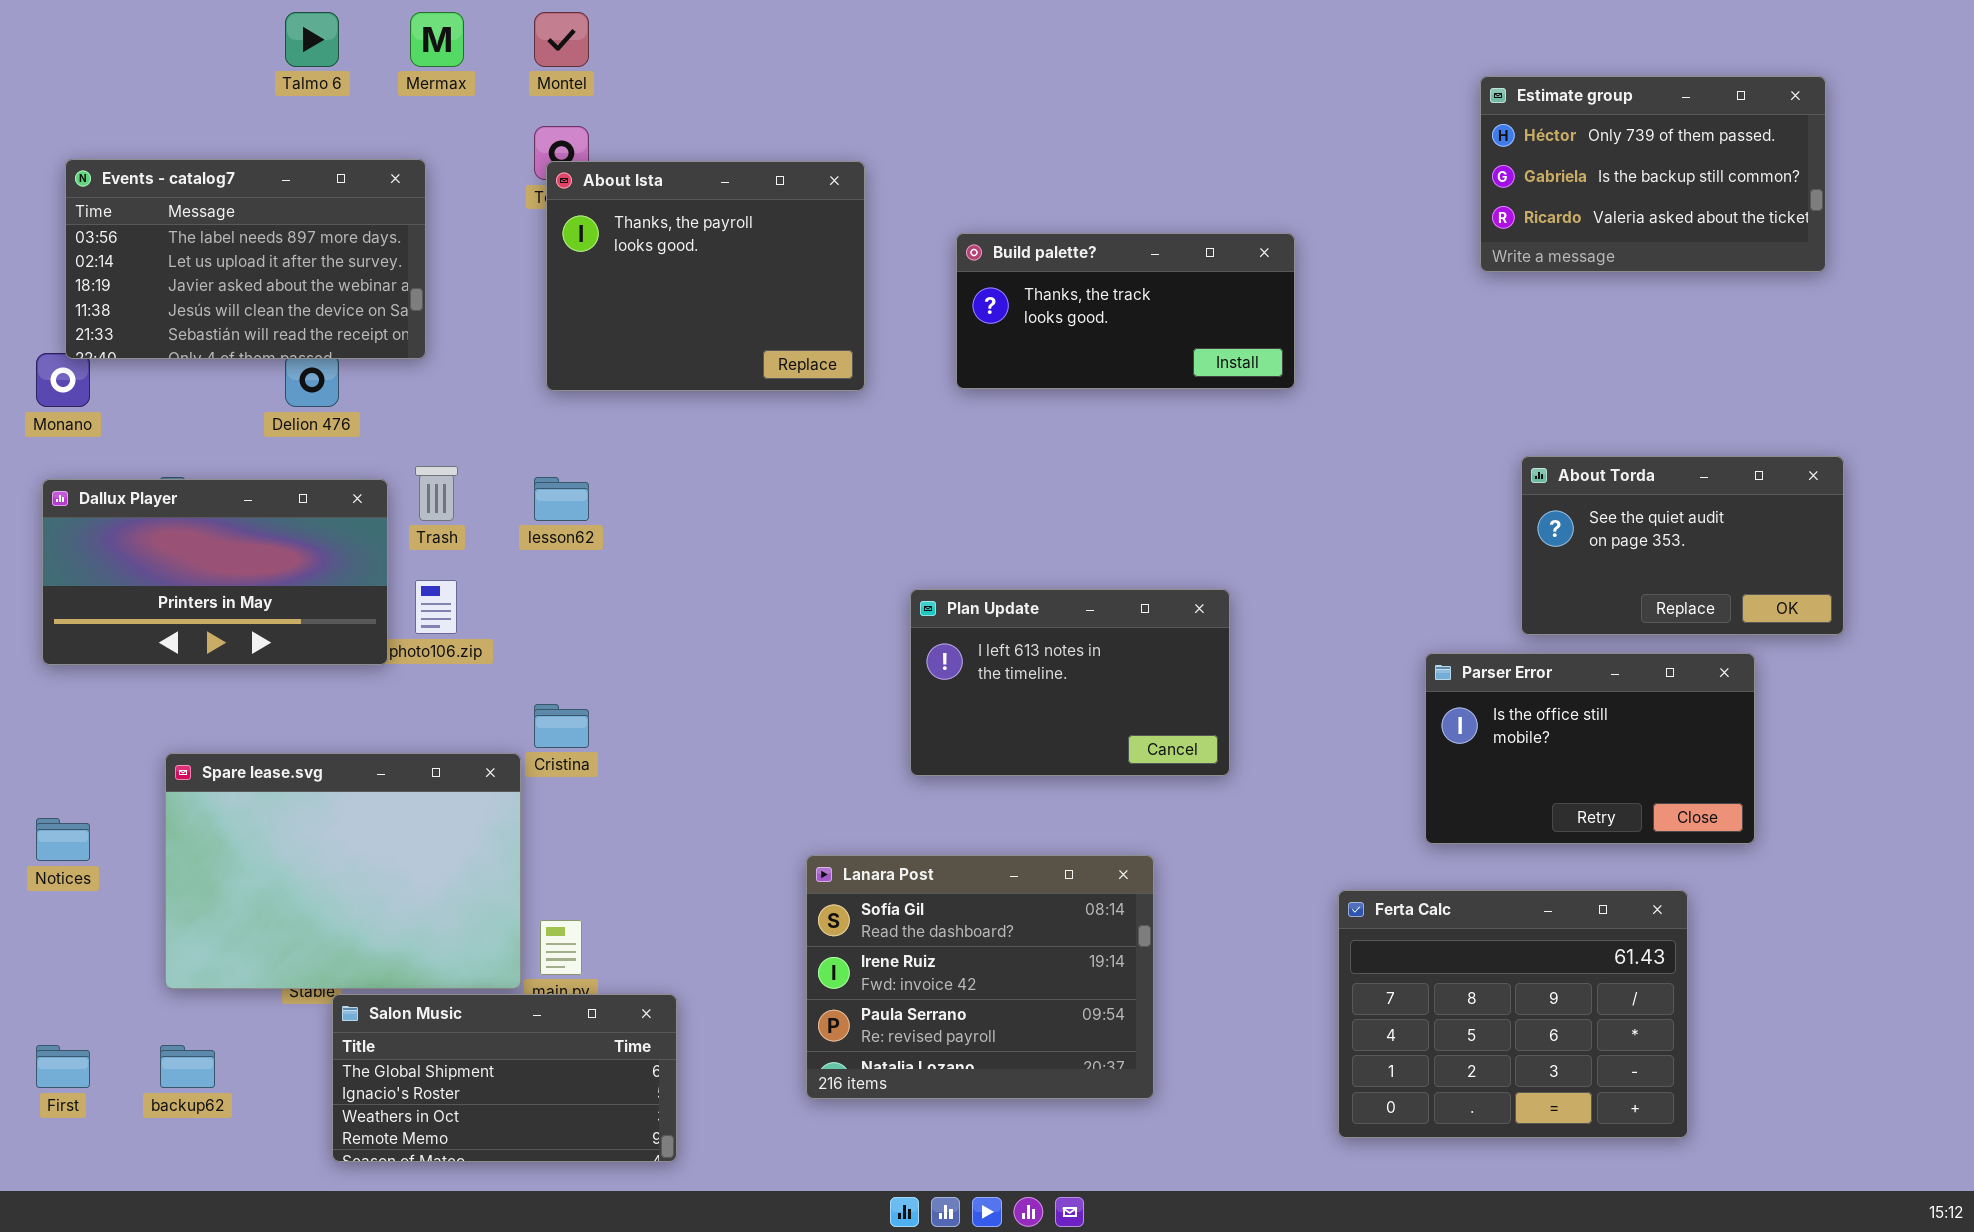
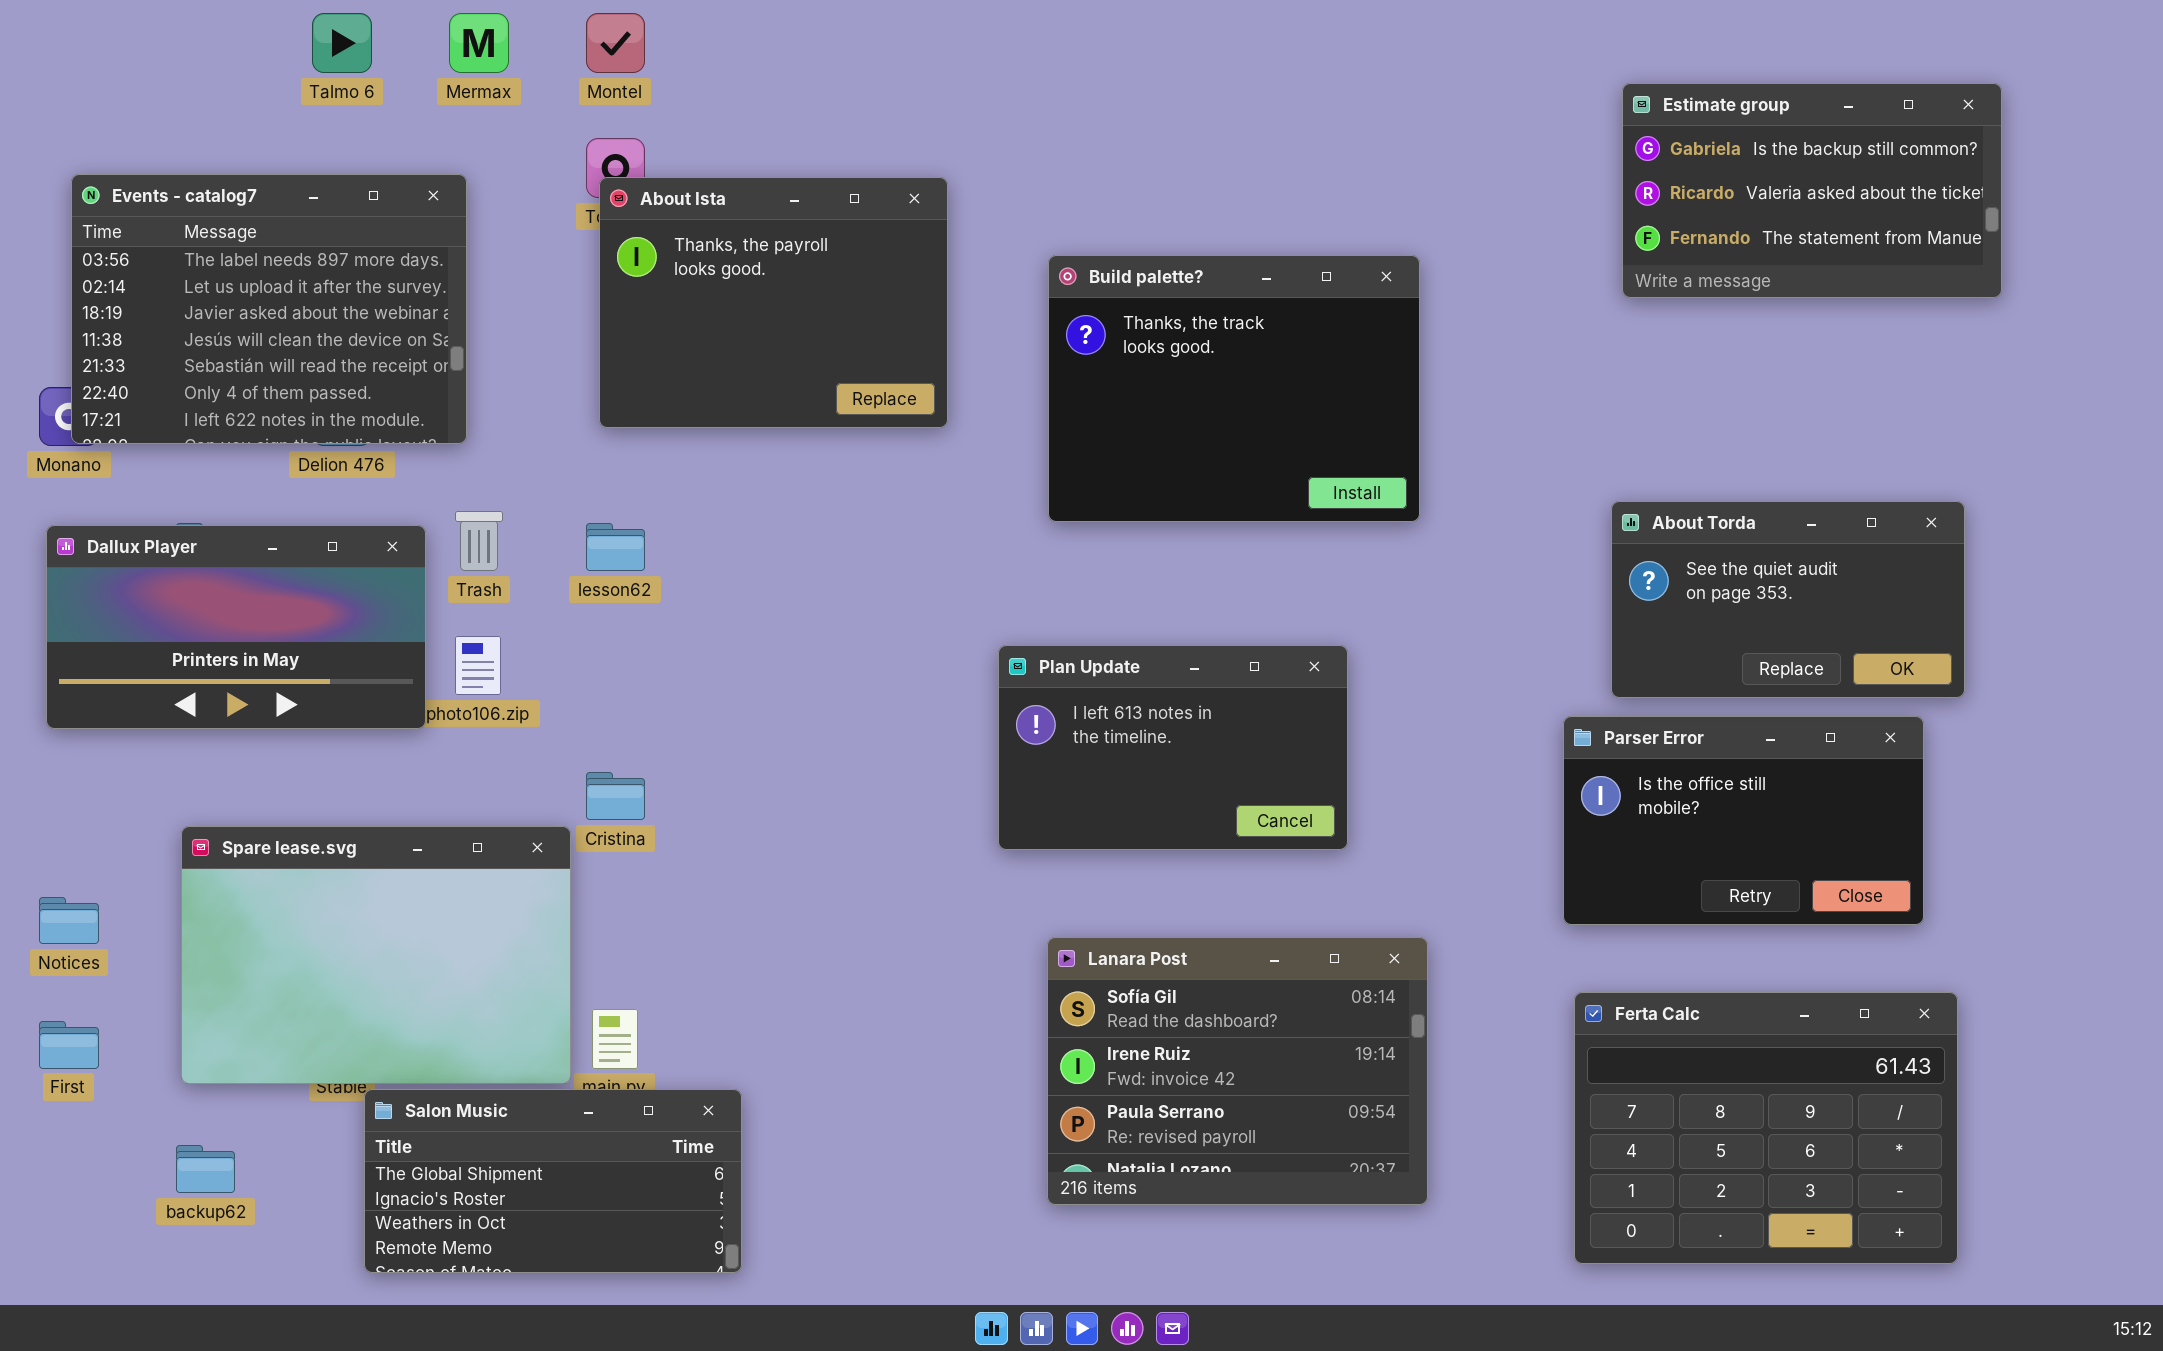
Estimate group: [1480,76,1826,272] -> [1622,83,2002,298], scrolled down 1 row
Events - catalog7: [65,159,426,359] -> [71,174,467,444], resized
Build palette?: [956,233,1295,389] -> [1048,255,1420,522], resized
About Torda: [1521,456,1844,635] -> [1611,501,1965,698], moved
Lanara Post: [806,855,1154,1099] -> [1047,937,1428,1205], moved
Ferta Calc: [1338,890,1688,1138] -> [1574,992,1958,1264], moved
First: [36,1045,90,1088] -> [39,1021,99,1069], moved

